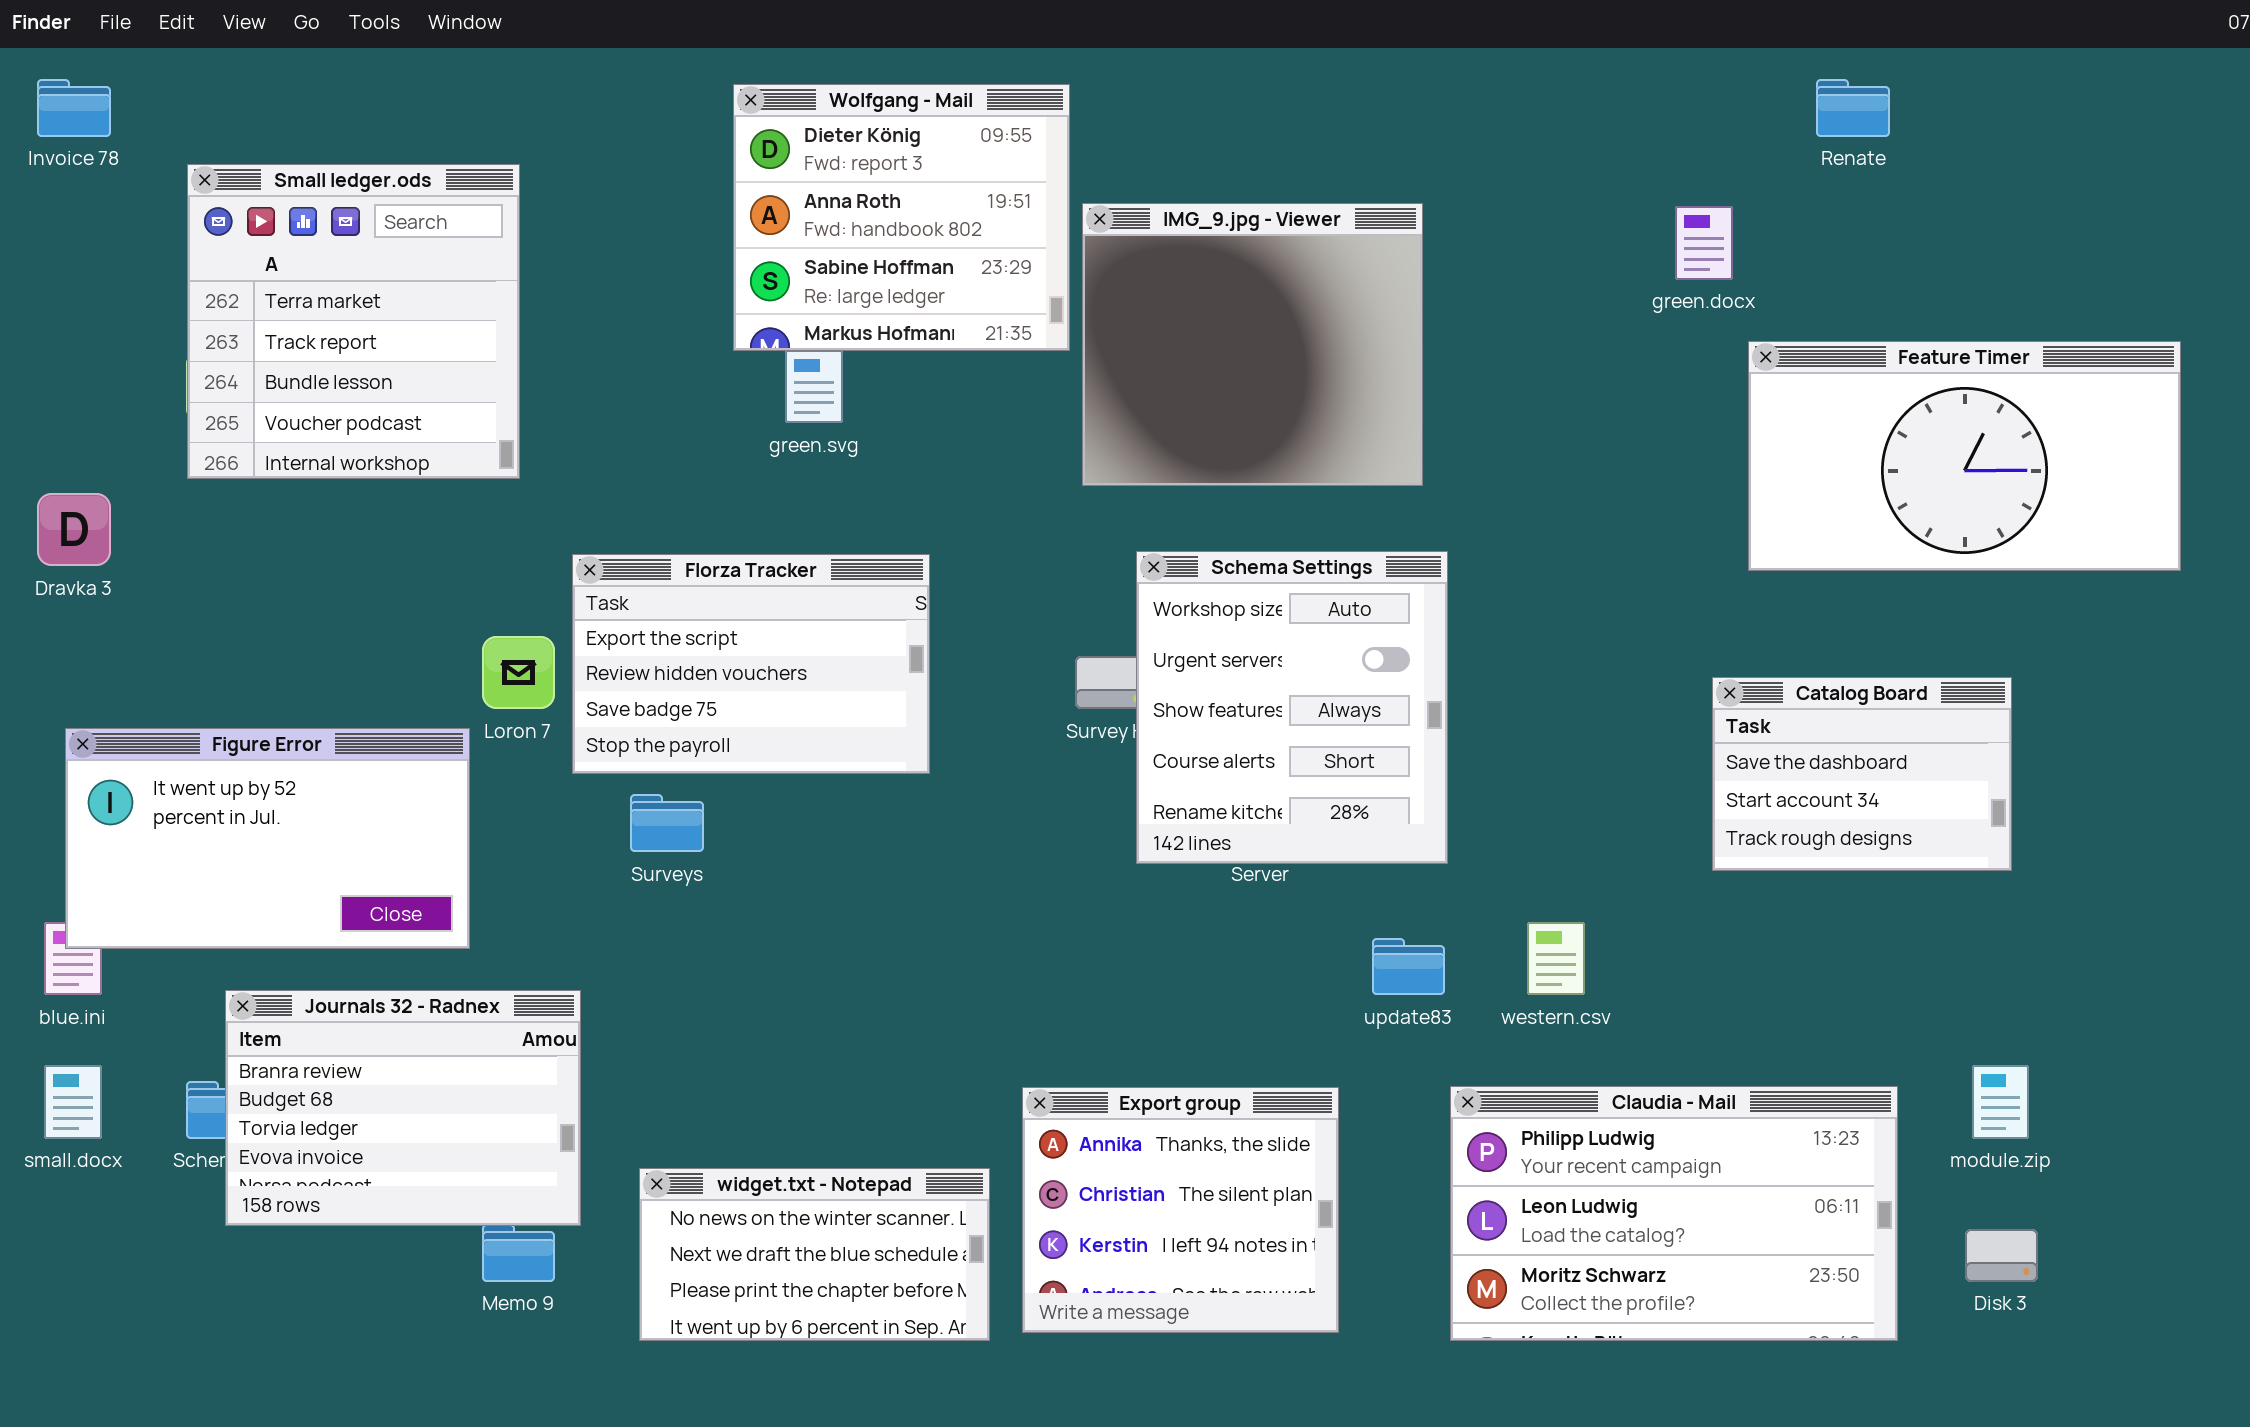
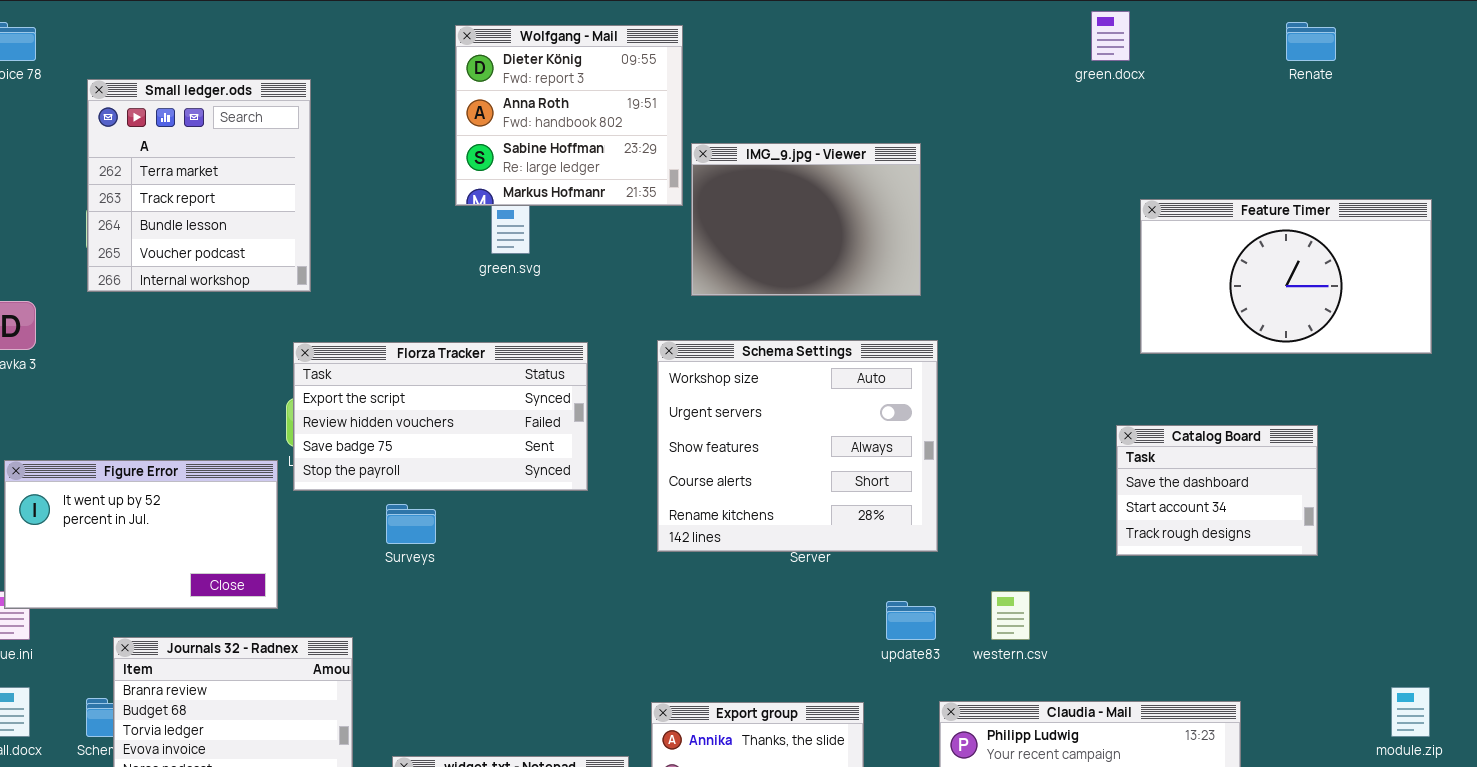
Renate: [1816,79,1890,137] -> [1286,22,1336,61], moved
IMG_9.jpg - Viewer: [1082,203,1423,486] -> [691,143,921,296], resized
green.docx: [1675,206,1733,280] -> [1091,11,1130,61], moved
Schema Settings: [1136,551,1448,864] -> [657,340,938,552], resized
Florza Tracker: [572,554,930,774] -> [293,342,588,491], resized
module.zip: [1972,1065,2029,1139] -> [1391,687,1430,737], moved

